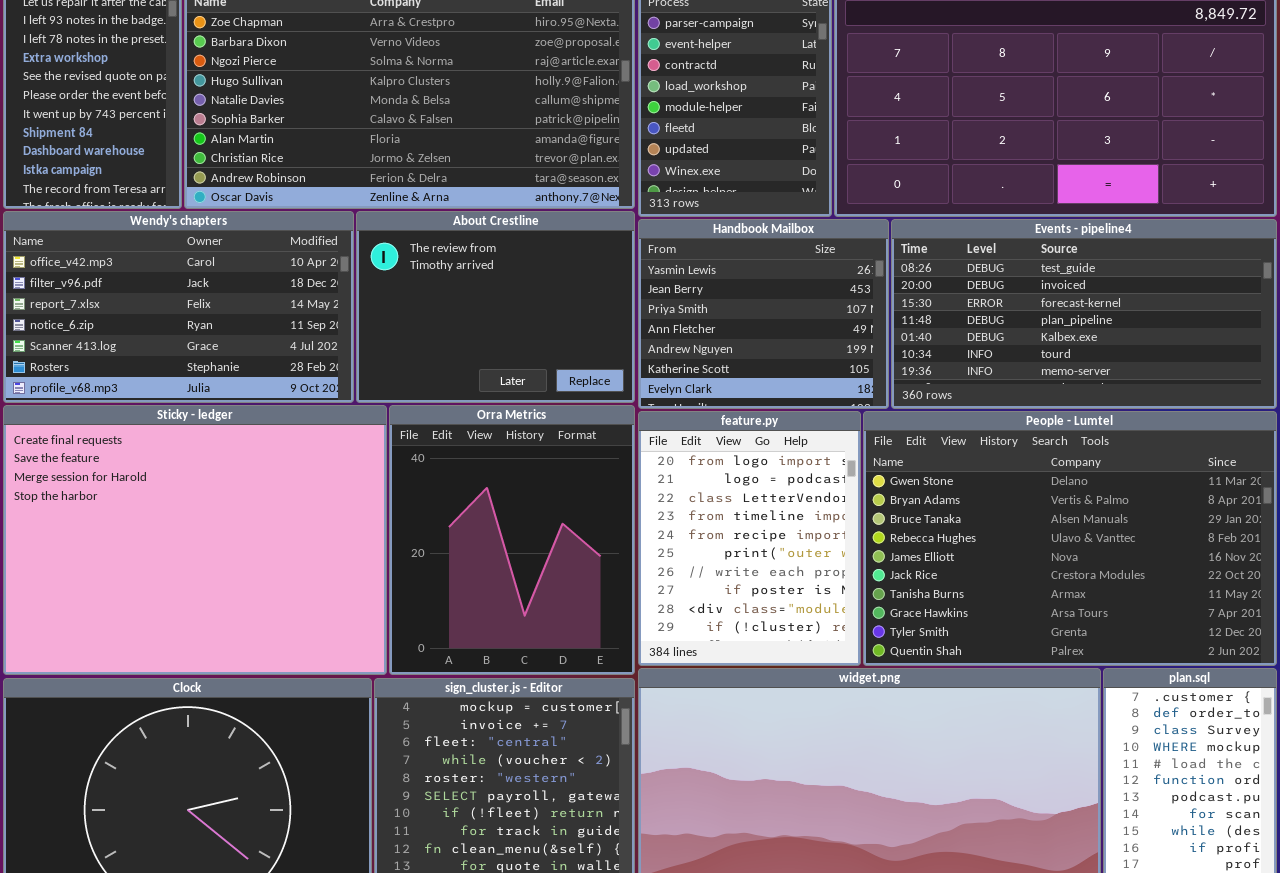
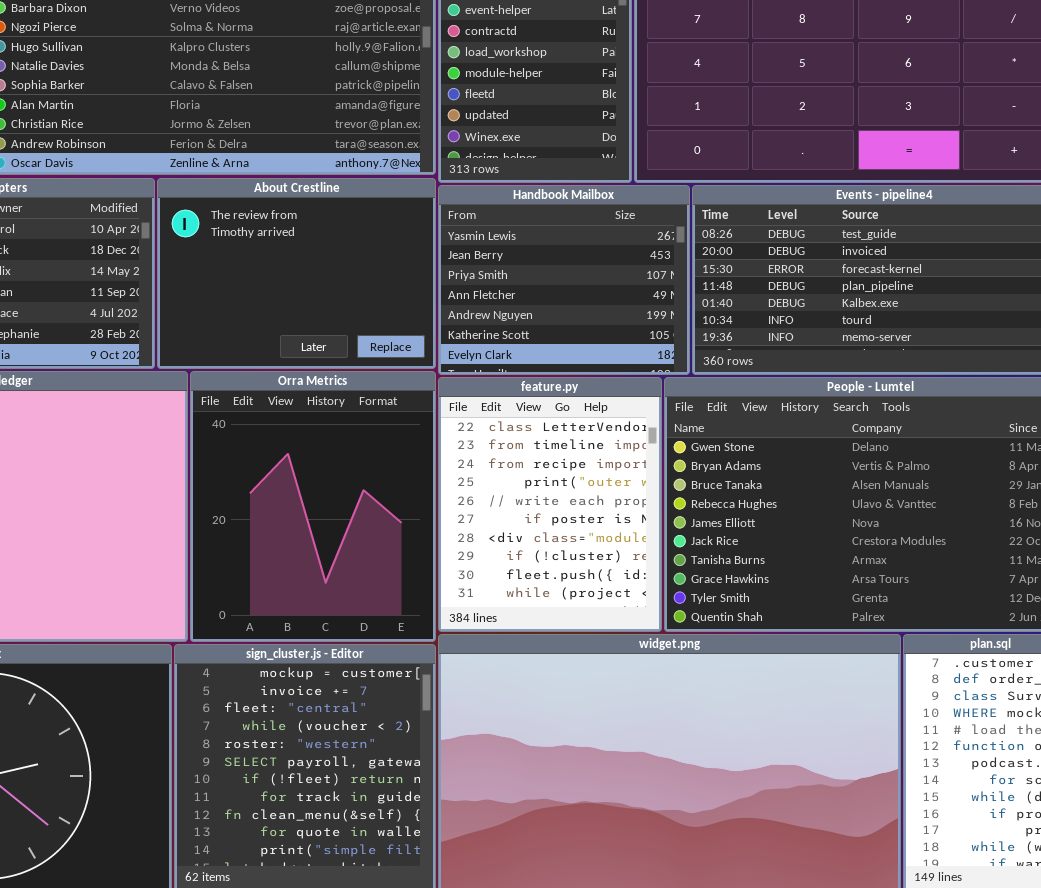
feature.py: [638,411,861,666] -> [438,377,662,632], scrolled down 2 rows

